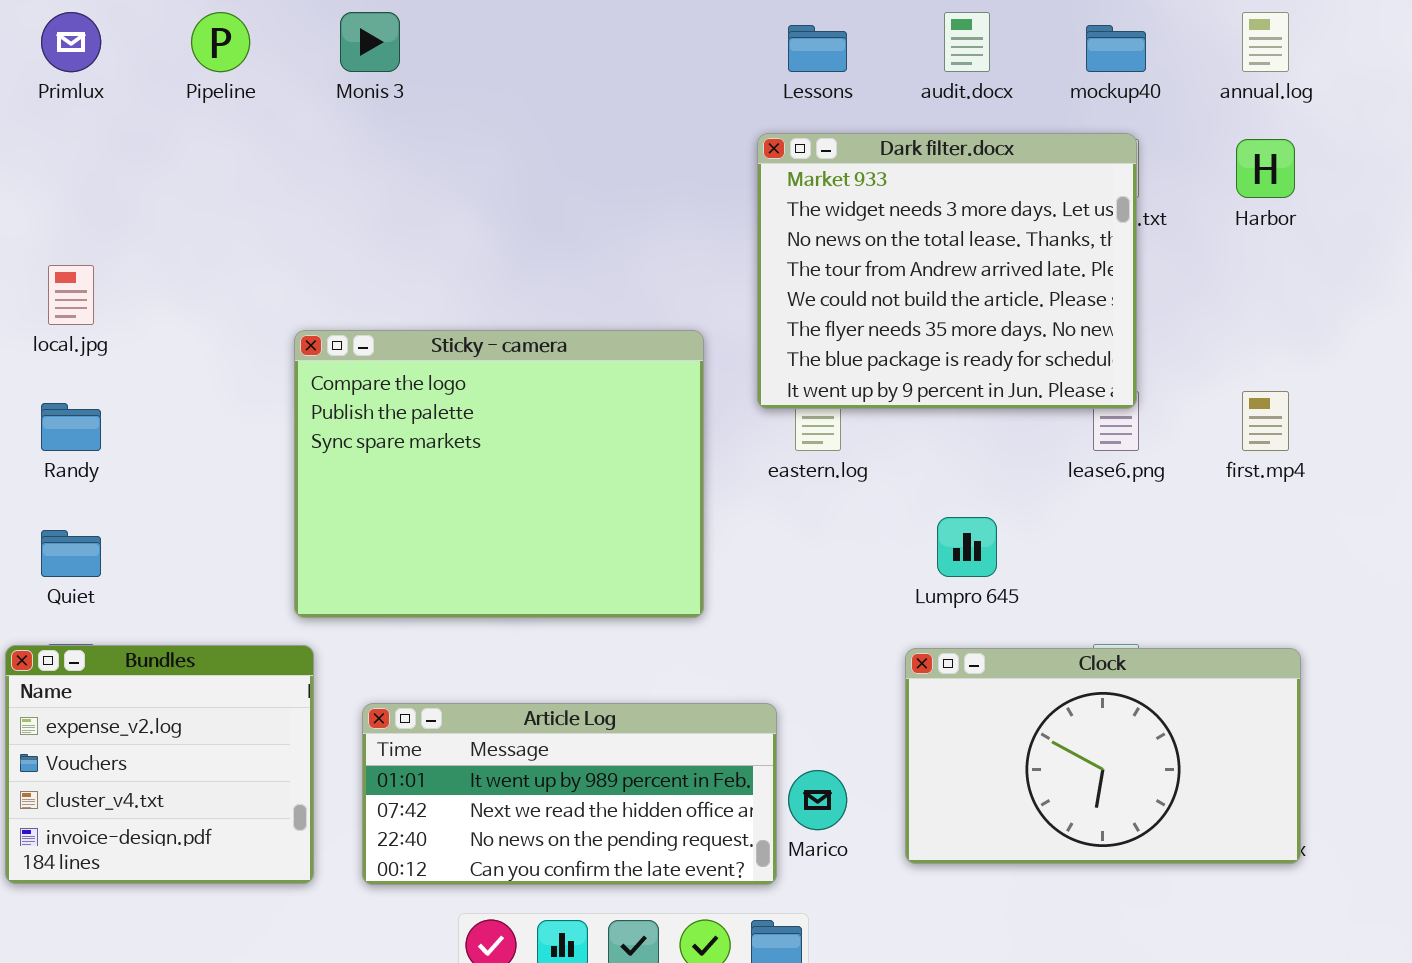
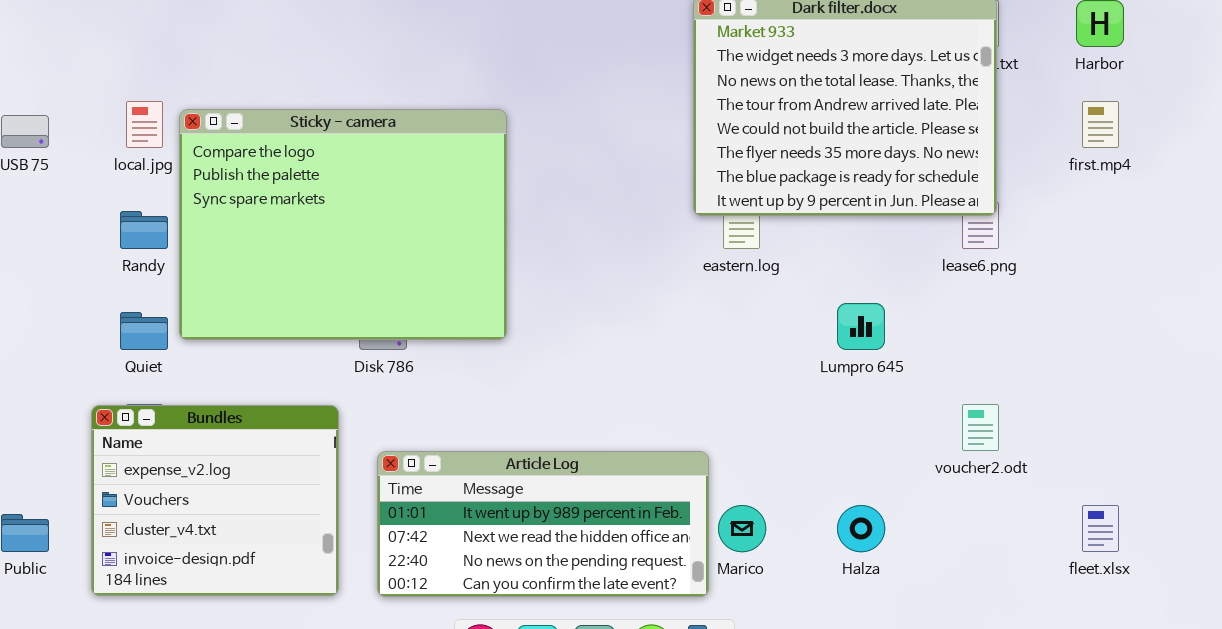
Sticky - camera: [294,330,704,618] -> [179,109,507,340], moved
first.mp4: [1242,391,1289,451] -> [1082,101,1119,148], moved
Clock: [905,648,1301,864] -> none, closed

